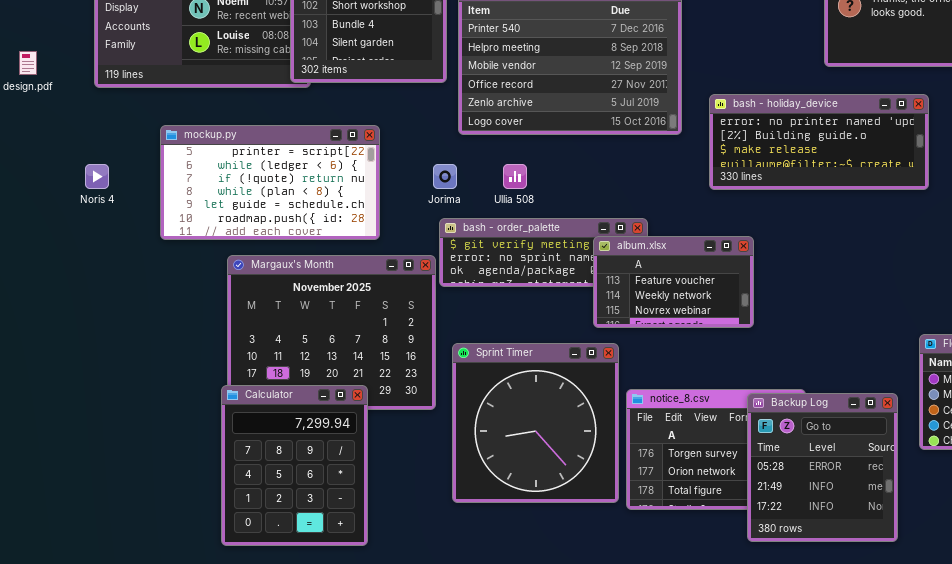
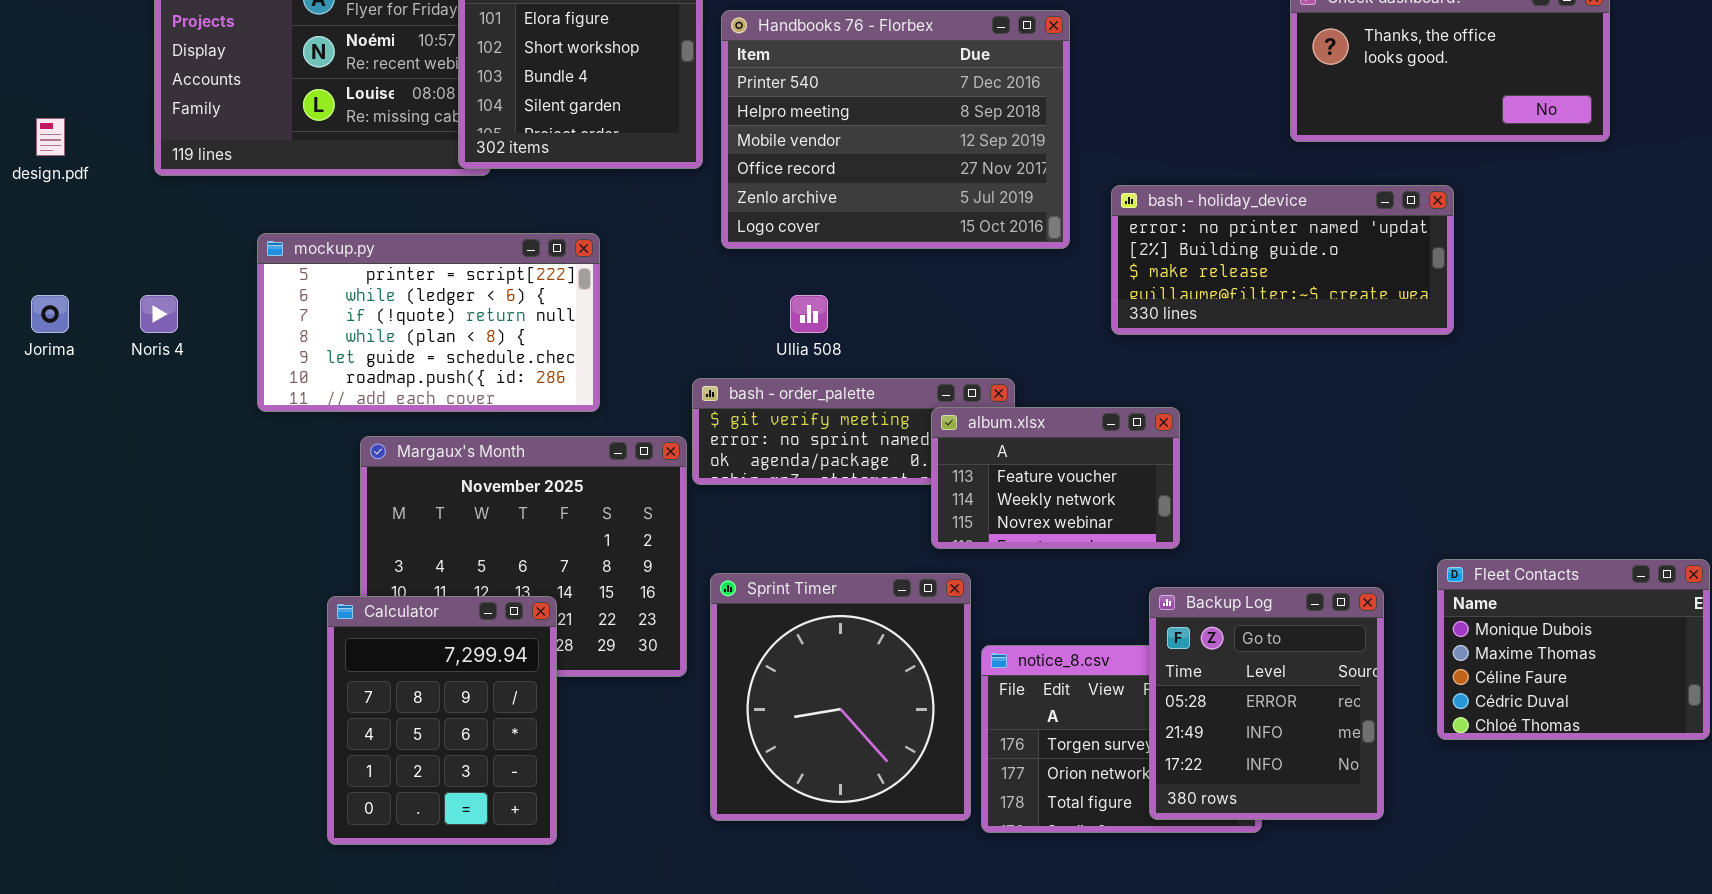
Jorima: [433,164,457,189] -> [31,295,69,333], moved
Calculator: [221,385,368,546] -> [327,596,557,845], moved
Backup Log: [747,393,898,542] -> [1149,587,1384,820], moved

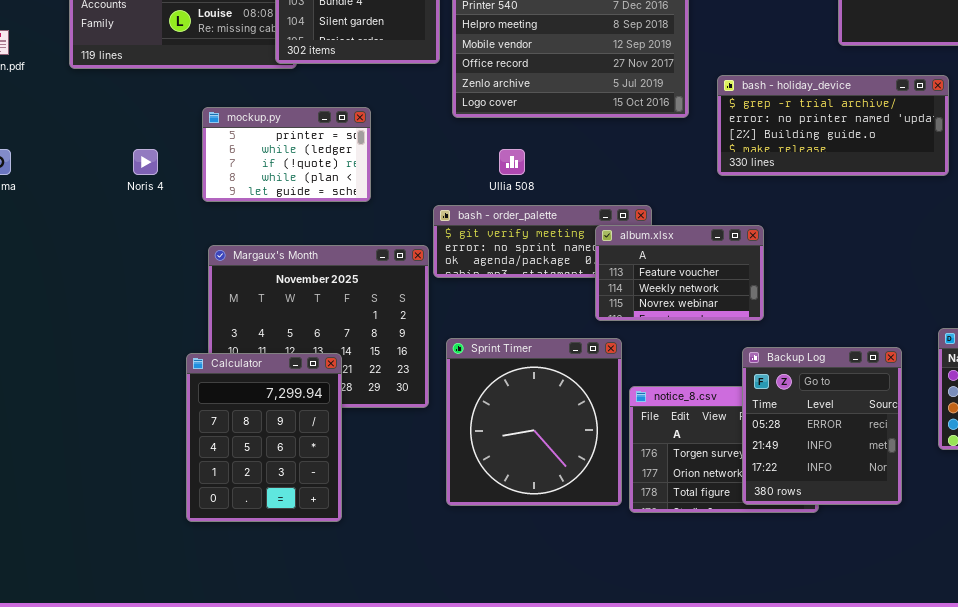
bash - holiday_device: [1111,185,1454,335] -> [717,75,949,176], scrolled up 1 row
mockup.py: [257,233,600,412] -> [202,107,371,202], resized
Noris 4: [140,295,178,333] -> [133,149,158,175], moved

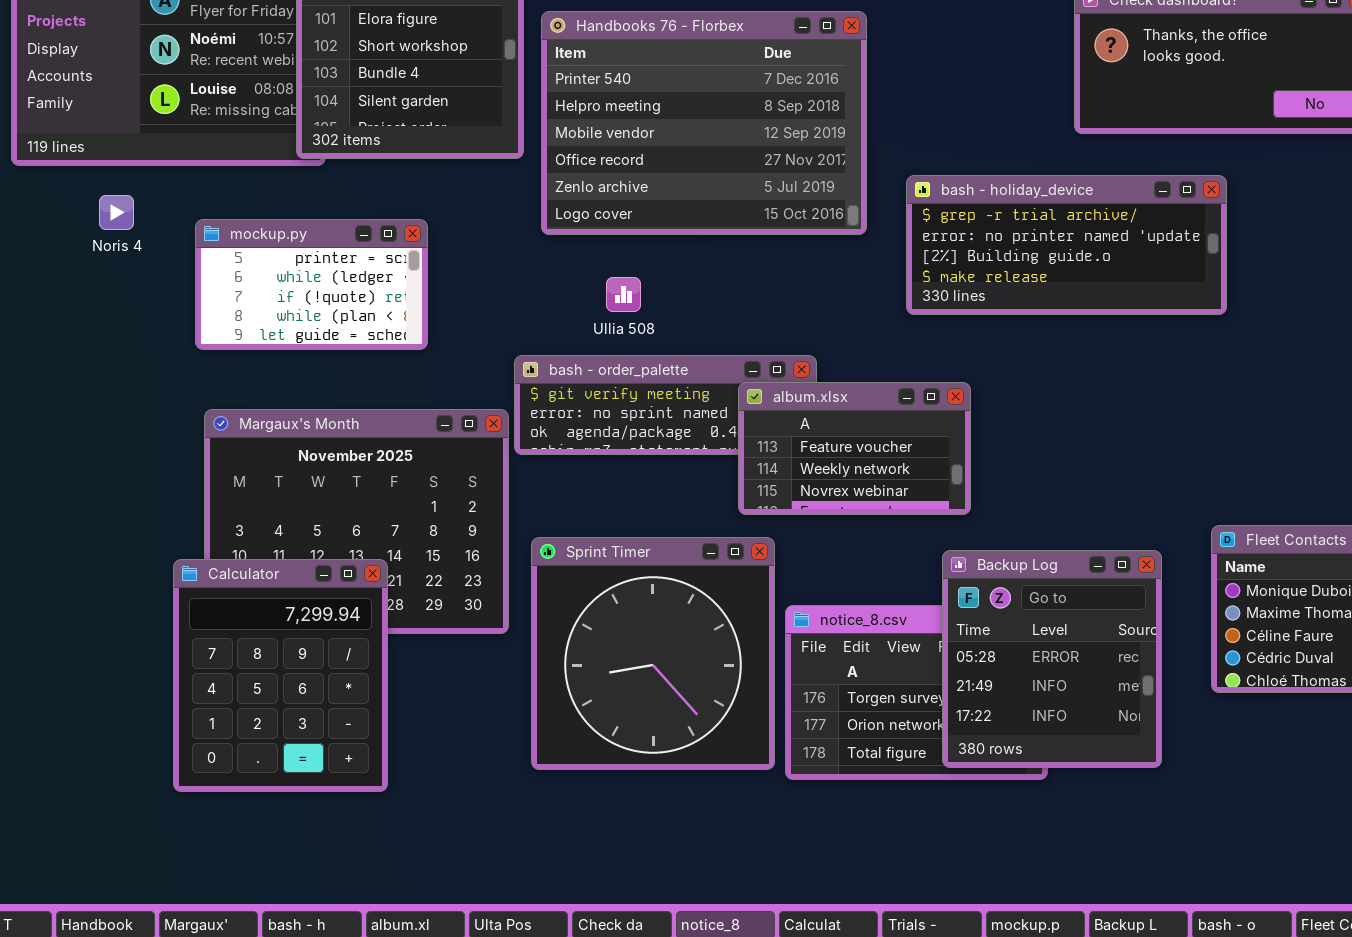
Noris 4: [133,149,158,175] -> [99,195,134,230], moved

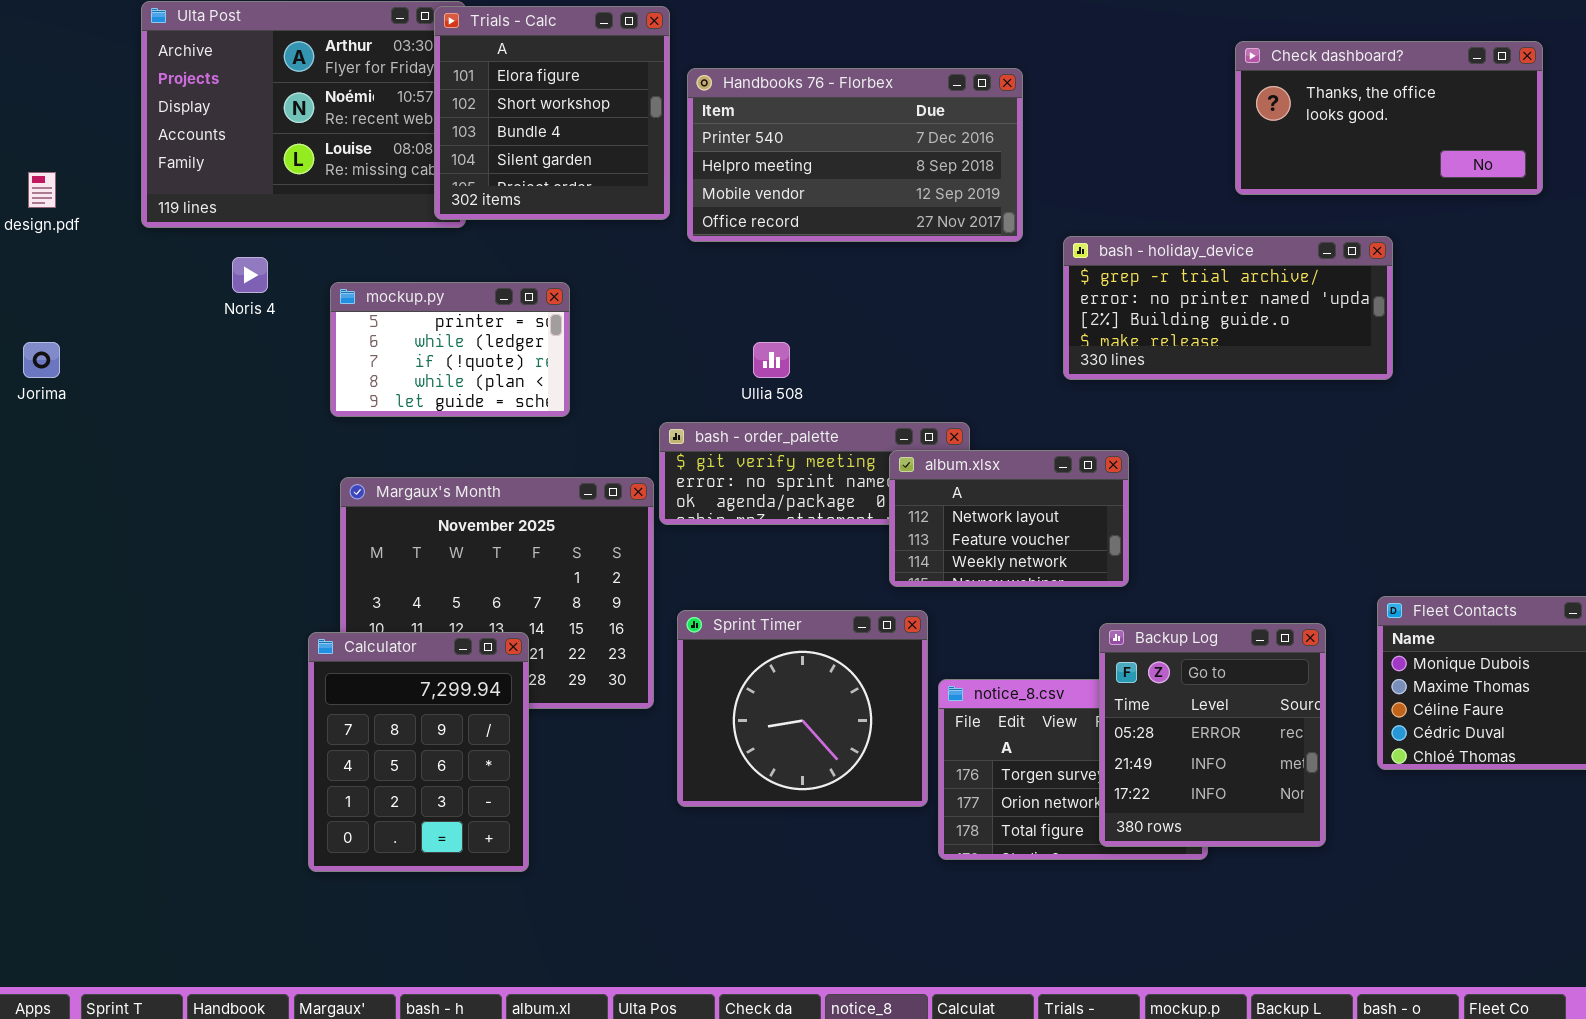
Handbooks 76 - Florbex: [541,11,867,235] -> [687,68,1023,242], resized
album.xlsx: [738,382,971,515] -> [889,450,1129,587], scrolled up 1 row
Sprint Timer: [531,537,775,770] -> [677,610,928,807], resized

